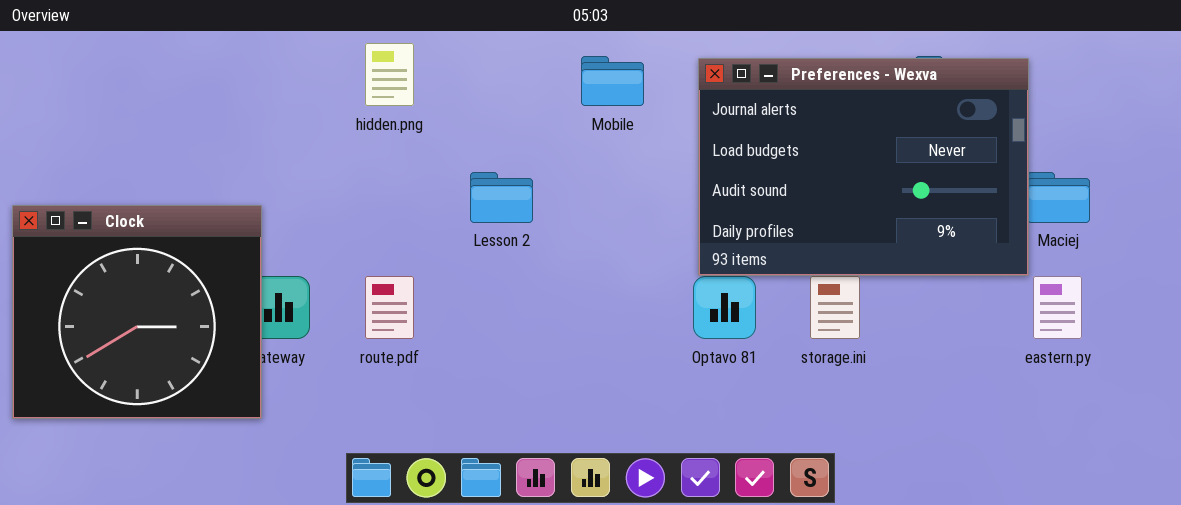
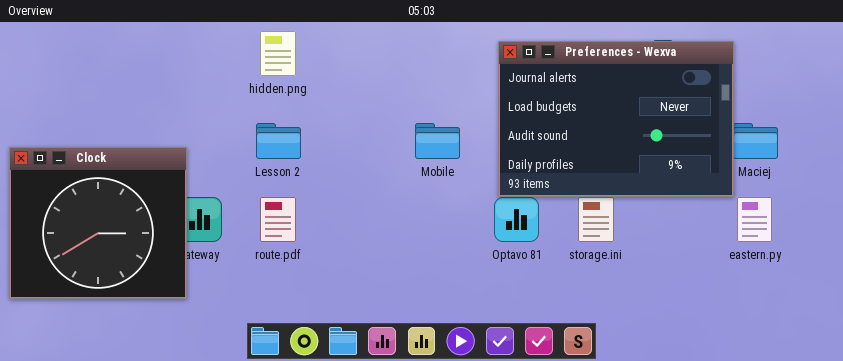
Mobile: [581,56,644,106] -> [415,123,460,159], moved
Lesson 2: [470,172,533,223] -> [256,123,301,159], moved

